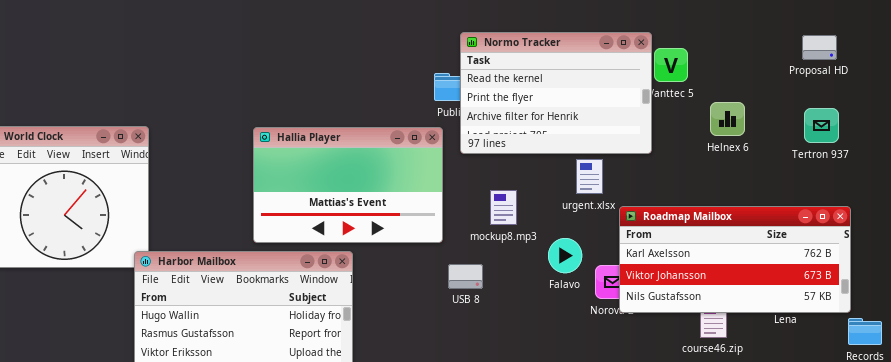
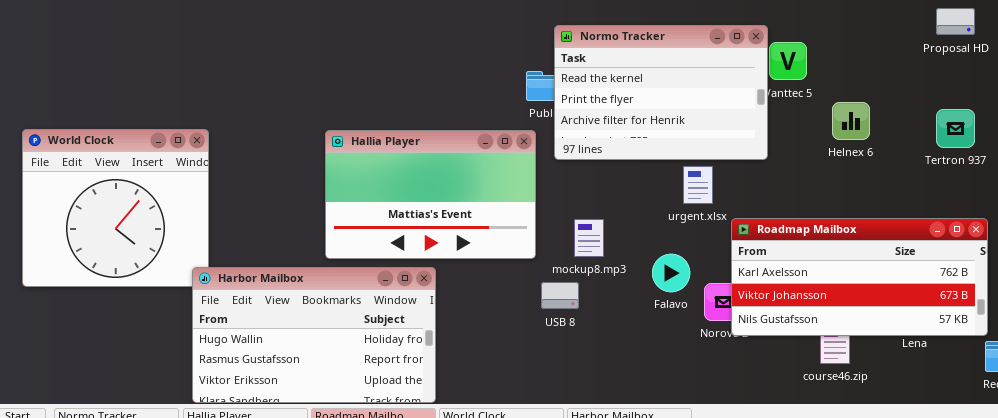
Proposal HD: [802,35,837,60] -> [936,8,975,35], moved
mockup8.mp3: [490,190,517,225] -> [574,219,604,257], moved

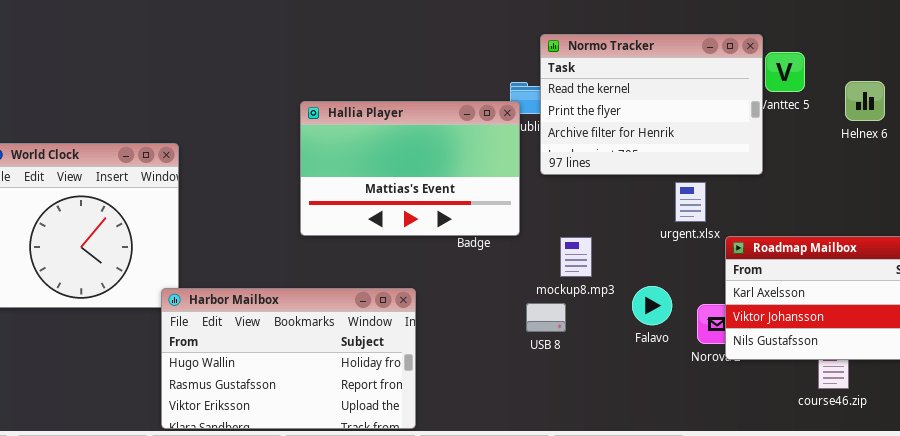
Helnex 6: [832,102,870,140] -> [845,81,885,121], moved
Hallia Player: [325,130,536,259] -> [300,101,520,236], moved
Falavo: [652,254,690,292] -> [632,286,672,325], moved

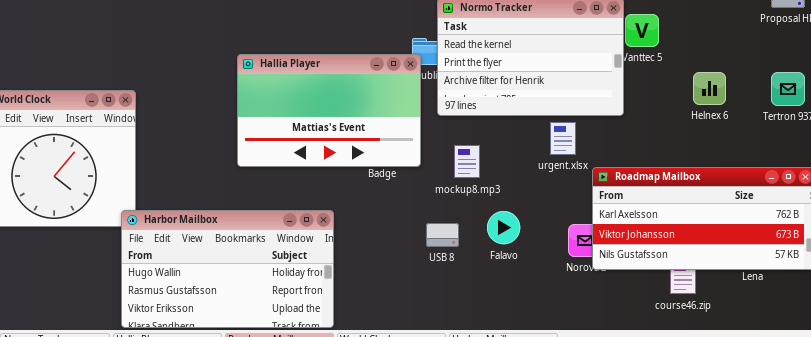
Helnex 6: [845,81,885,121] -> [693,72,726,105], moved
mockup8.mp3: [560,237,592,277] -> [454,145,480,178], moved
Falavo: [632,286,672,325] -> [487,211,520,244], moved

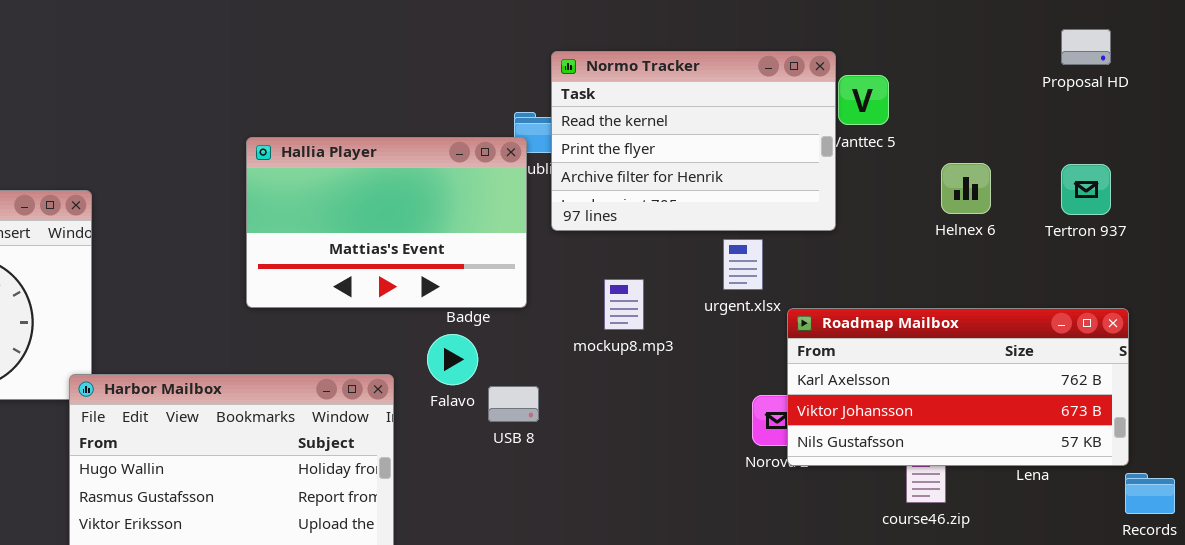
mockup8.mp3: [454,145,480,178] -> [604,279,644,330], moved
Falavo: [487,211,520,244] -> [427,334,478,385], moved
USB 8: [426,223,459,247] -> [488,386,539,422], moved

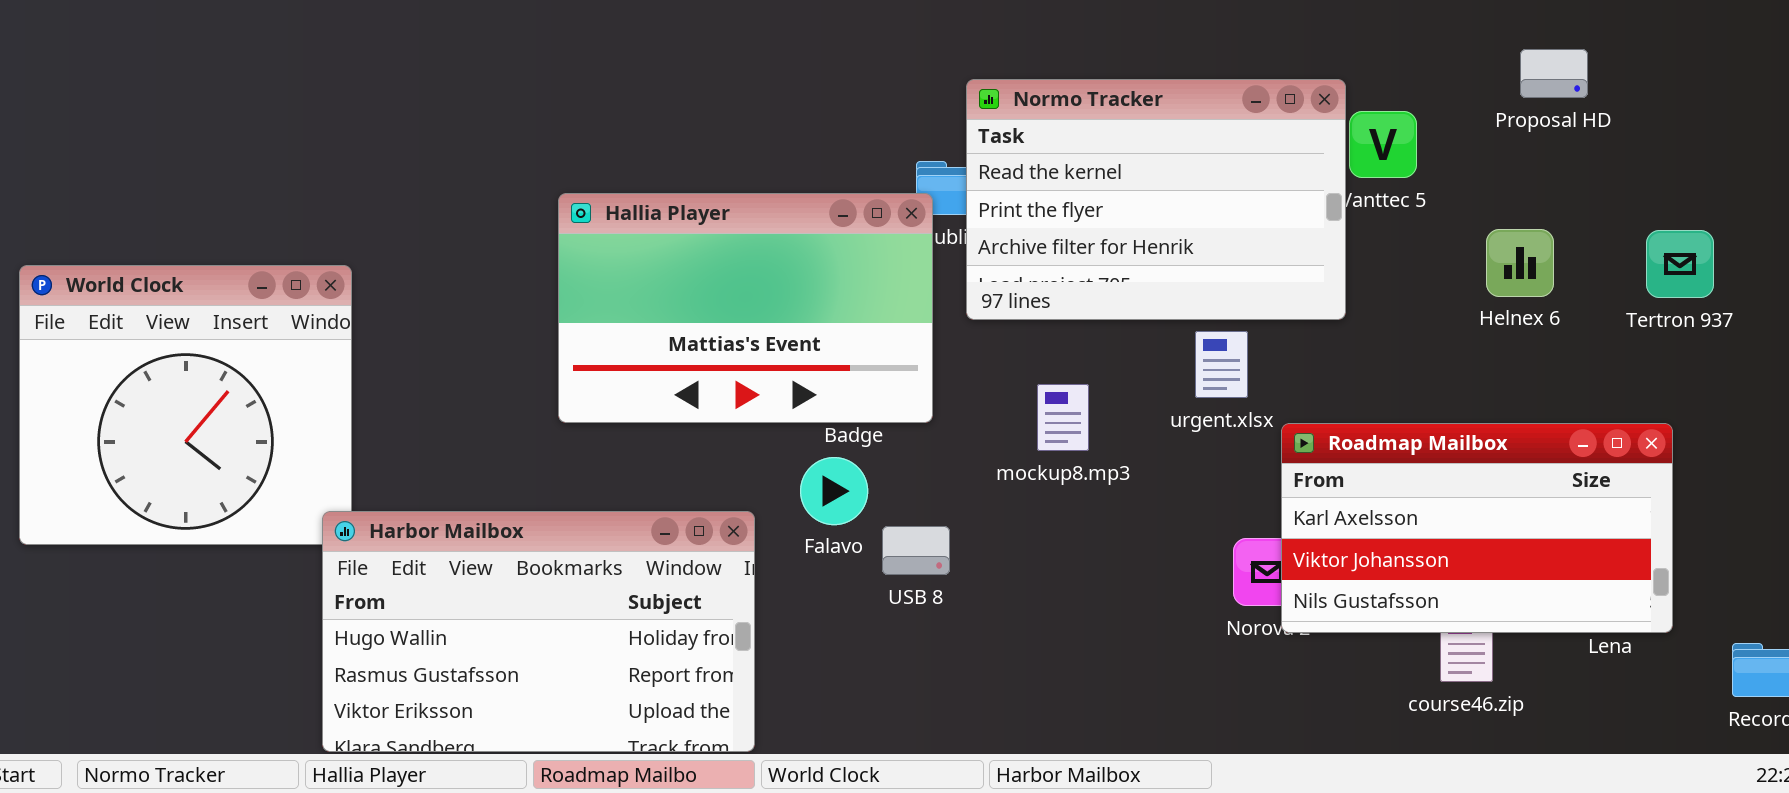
Proposal HD: [1061,29,1111,65] -> [1520,49,1588,98], moved
Roadmap Mailbox: [787,308,1129,466] -> [1281,423,1673,633], resized

